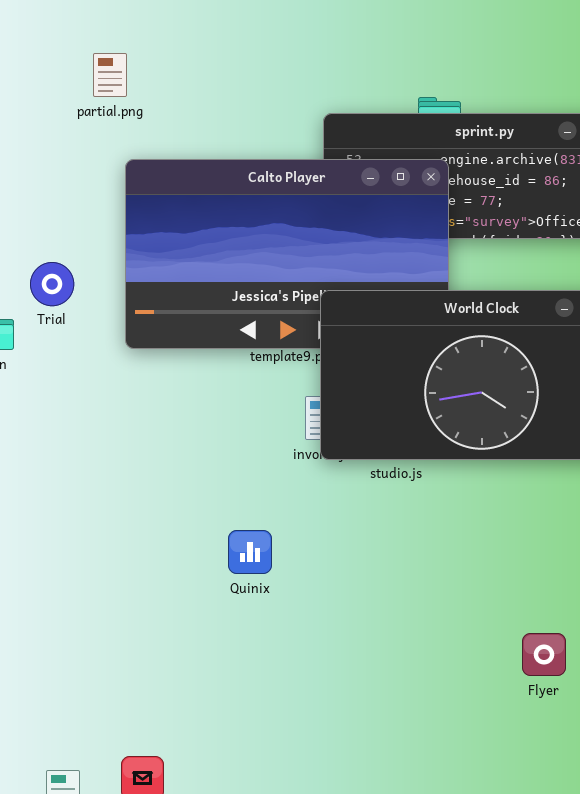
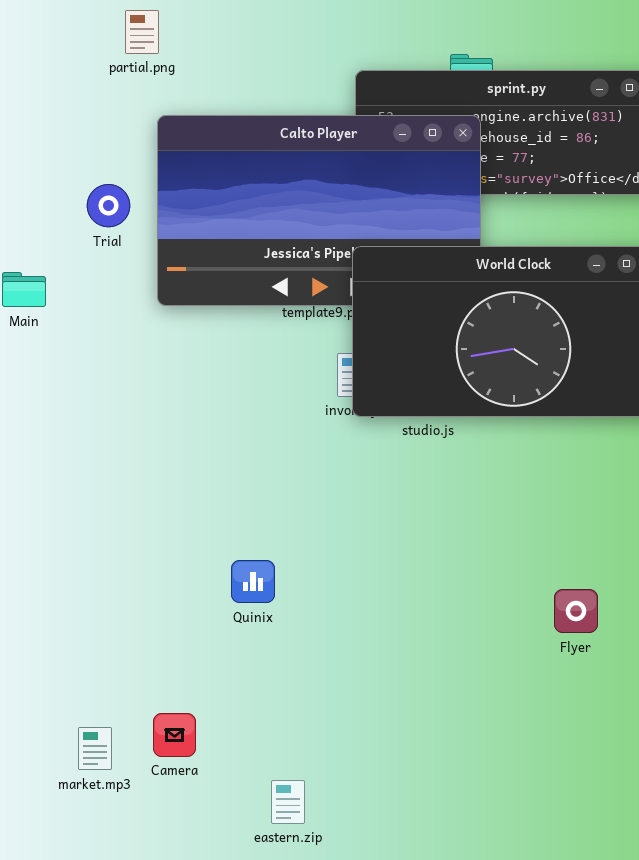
Trial: [30,262,74,306] -> [87,184,130,227], moved
Quinix: [228,530,272,574] -> [231,560,275,603], moved

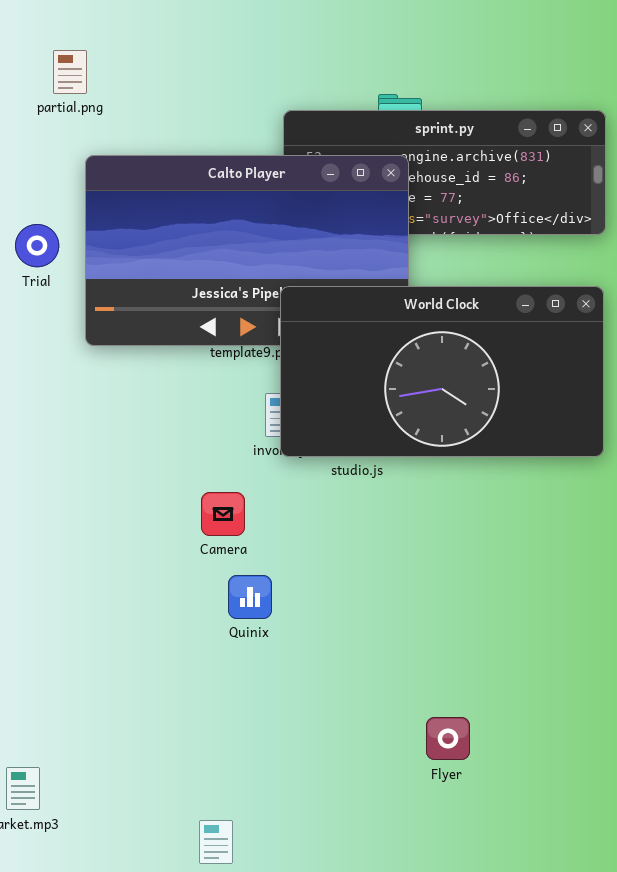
Quinix: [231,560,275,603] -> [228,575,272,619], moved
Flyer: [554,589,598,633] -> [426,717,470,760], moved
Camera: [153,713,196,757] -> [201,492,245,536], moved

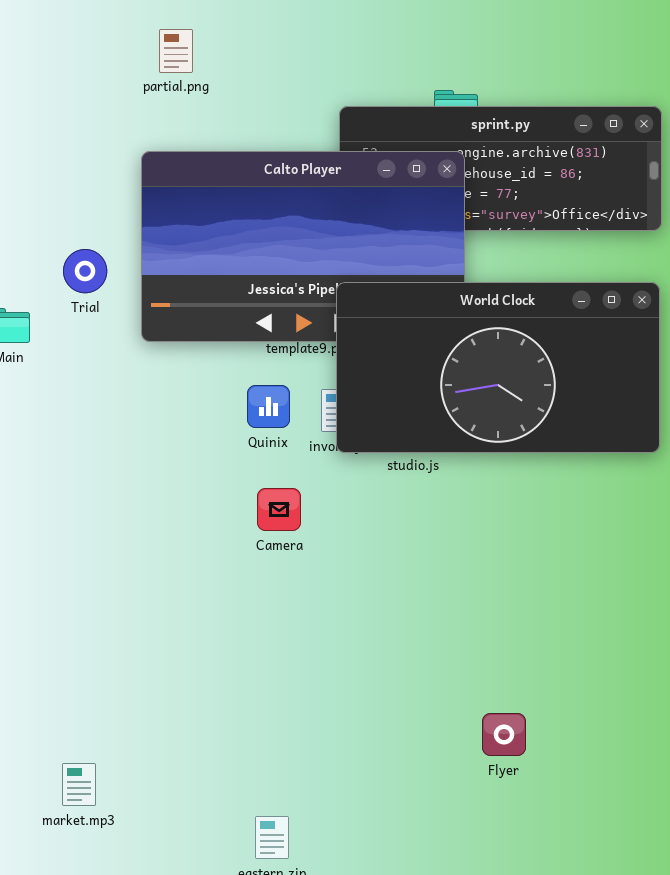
partial.png: [53,50,87,94] -> [159,29,193,73], moved
Trial: [15,224,59,267] -> [63,249,107,293], moved
Quinix: [228,575,272,619] -> [247,385,290,428], moved

